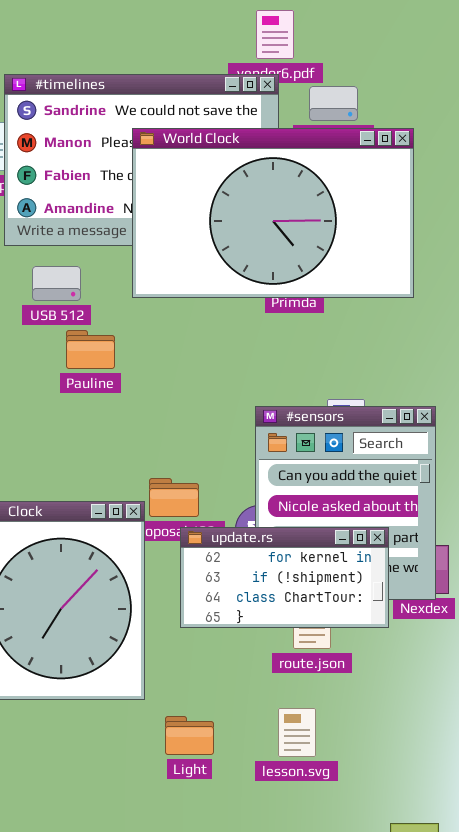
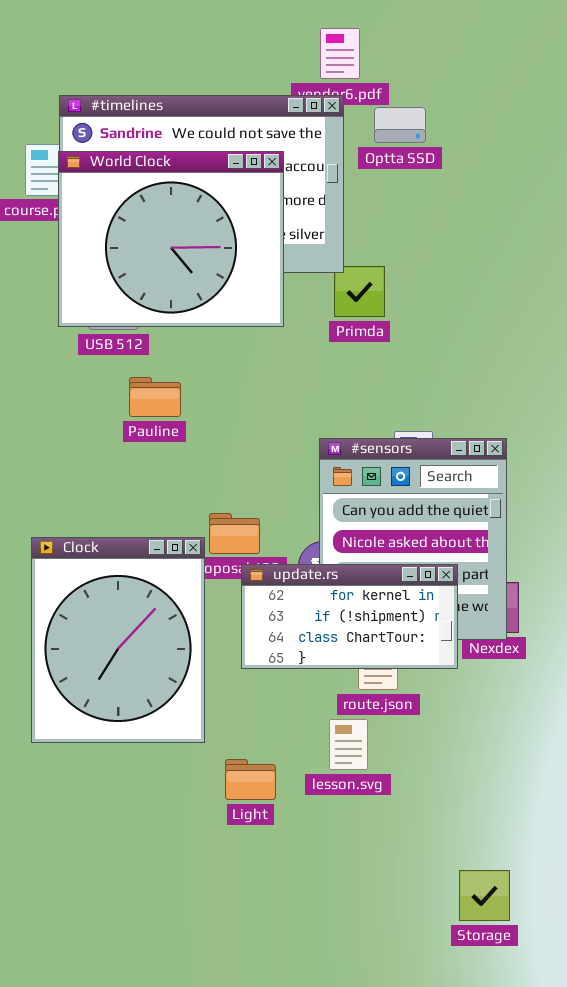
World Clock: [132,128,414,298] -> [58,151,284,327], moved, resized
Pauline: [66,330,115,369] -> [129,377,181,417], moved
lesson.svg: [278,708,316,757] -> [329,719,368,770], moved

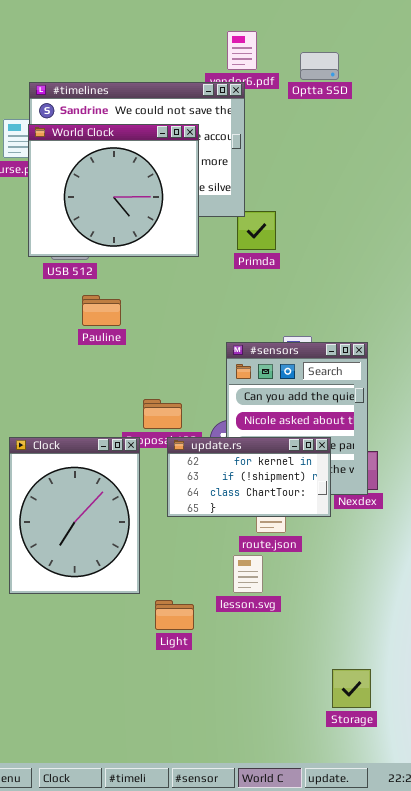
Optta SSD: [374,107,426,143] -> [300,52,339,80], moved
Clock: [31,537,205,743] -> [9,437,140,594], moved
Light: [225,759,276,800] -> [155,600,194,630], moved

